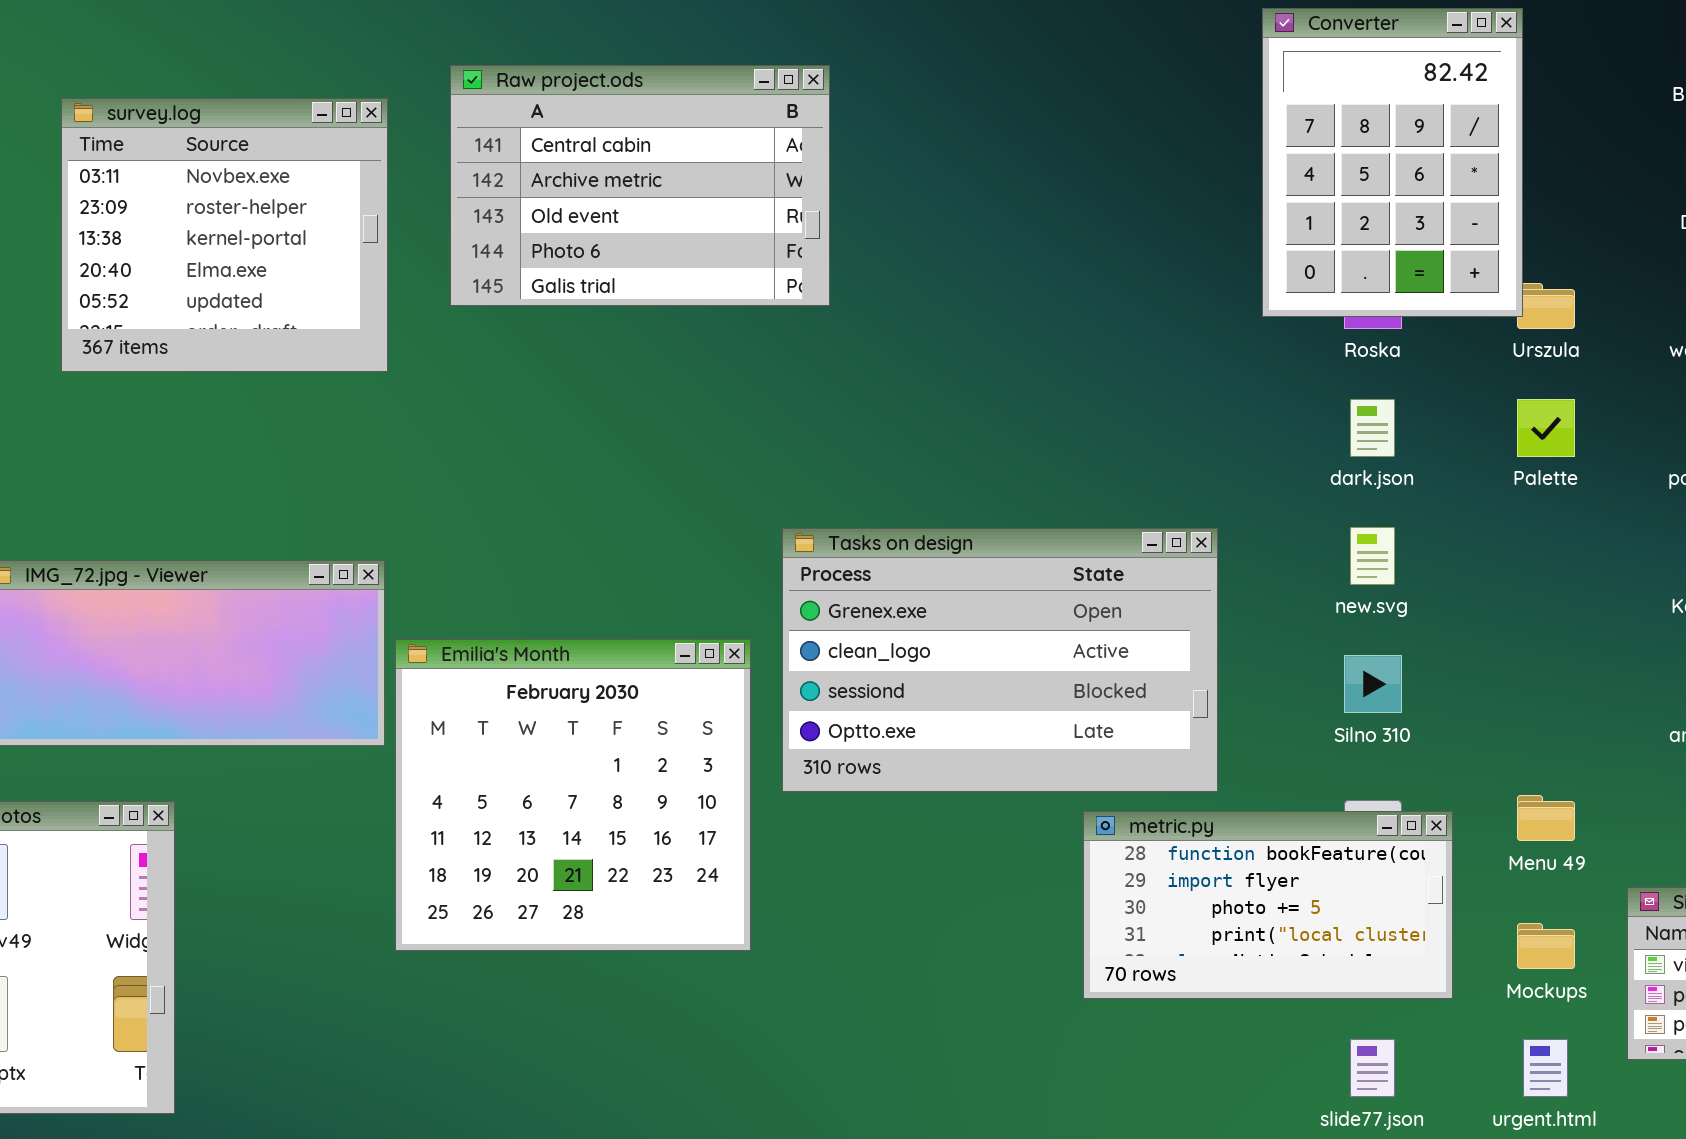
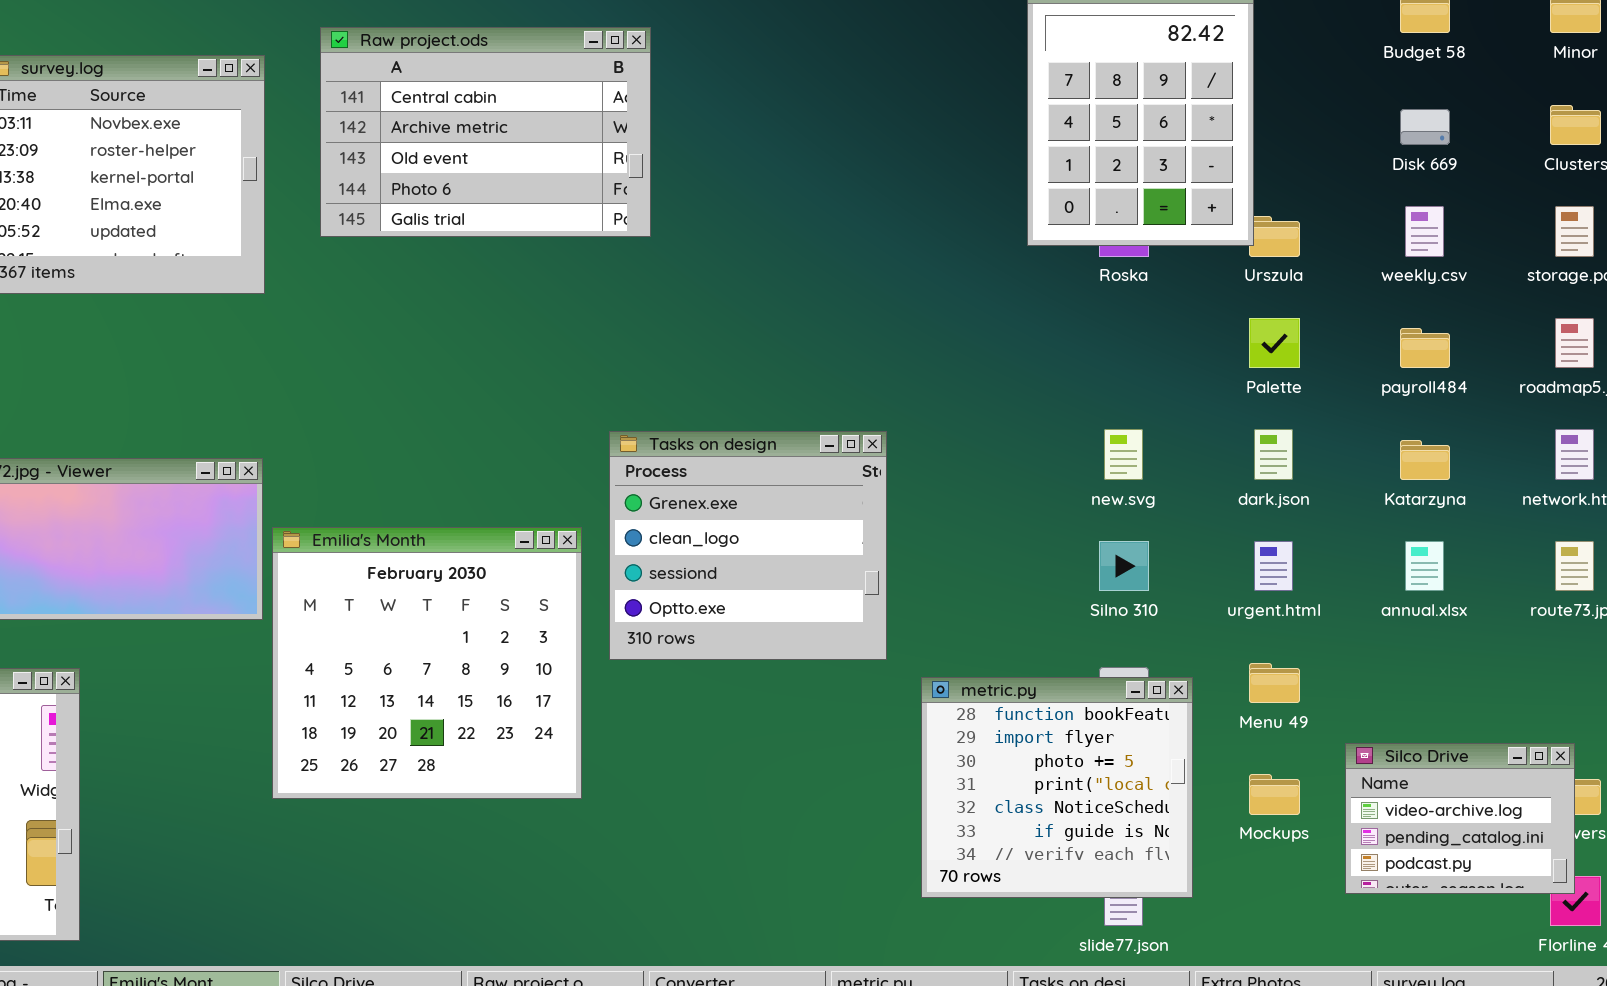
dark.json: [1350,399,1395,457] -> [1254,429,1293,480], moved
Tasks on design: [782,528,1218,792] -> [609,431,887,660], resized
metric.py: [1083,811,1453,999] -> [921,677,1193,898], resized
urgent.html: [1523,1039,1568,1097] -> [1254,541,1293,591], moved

